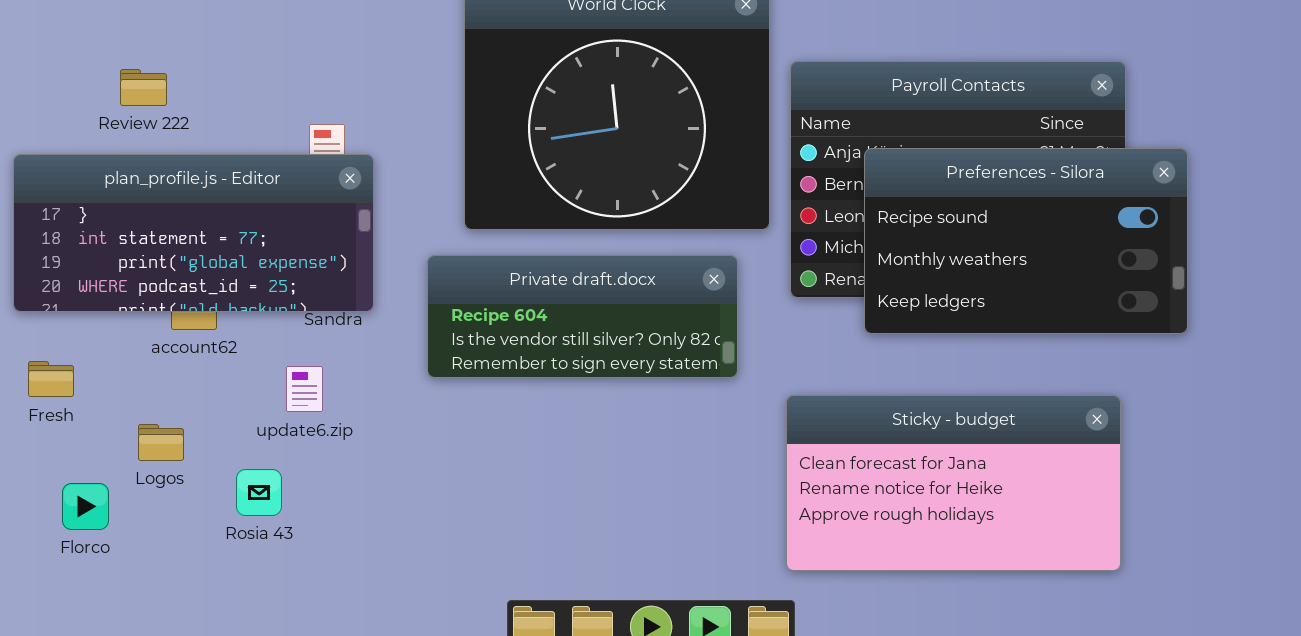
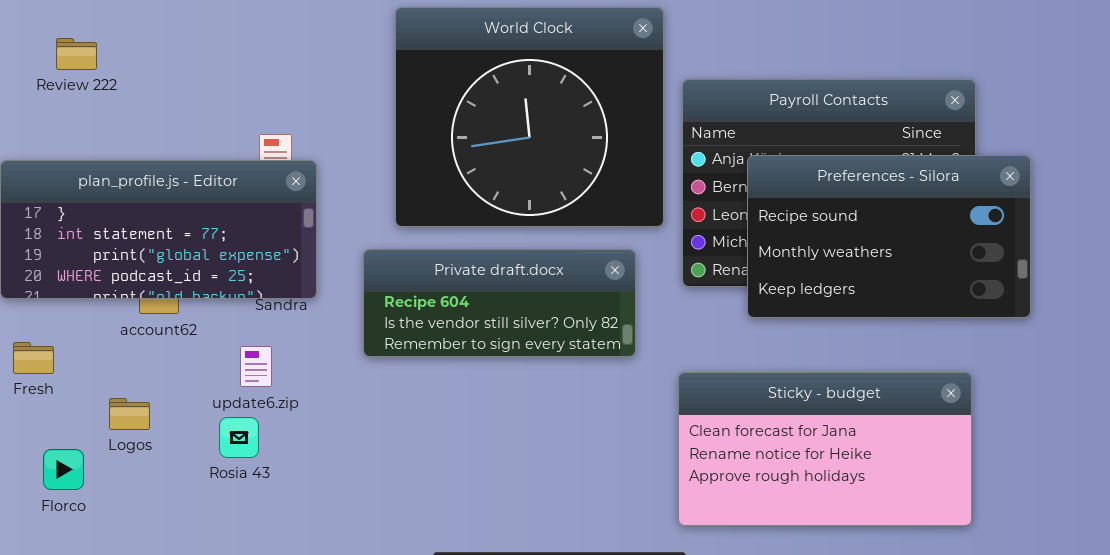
Review 222: [120,69,167,106] -> [56,38,97,70], moved
Rosia 43: [236,469,282,516] -> [219,417,259,458], moved

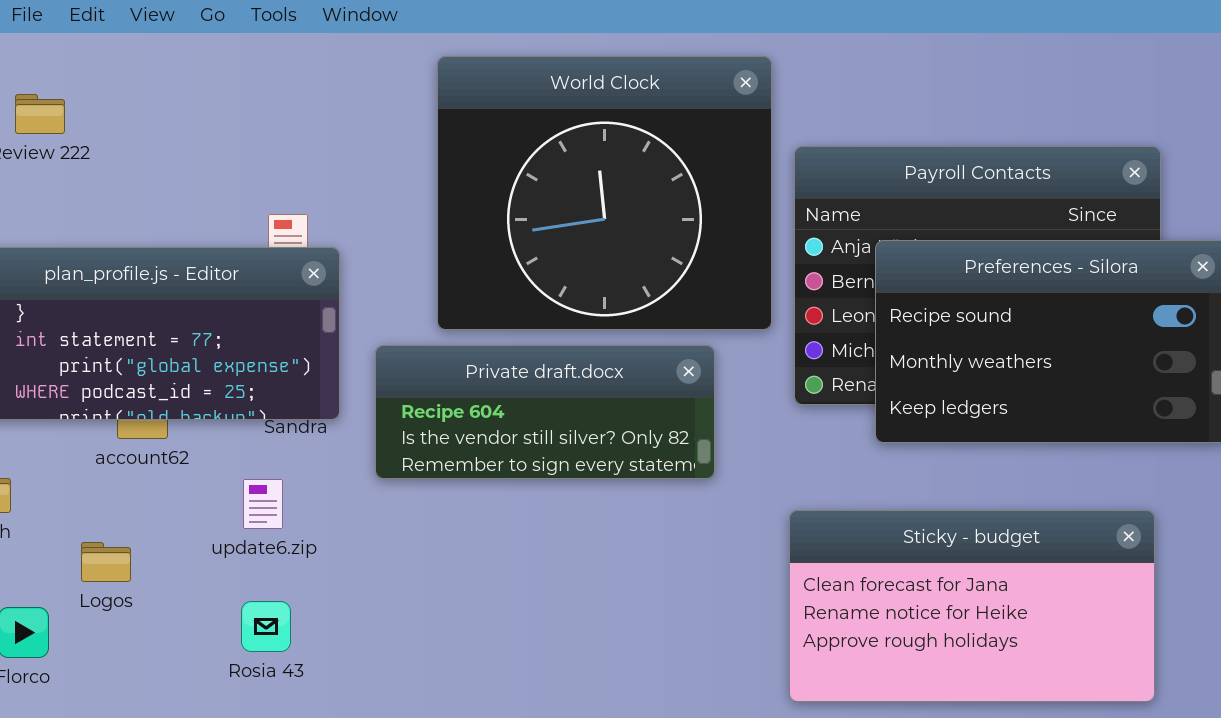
Private draft.docx: [363,249,636,357] -> [375,345,715,479], moved
Rosia 43: [219,417,259,458] -> [241,601,291,652], moved

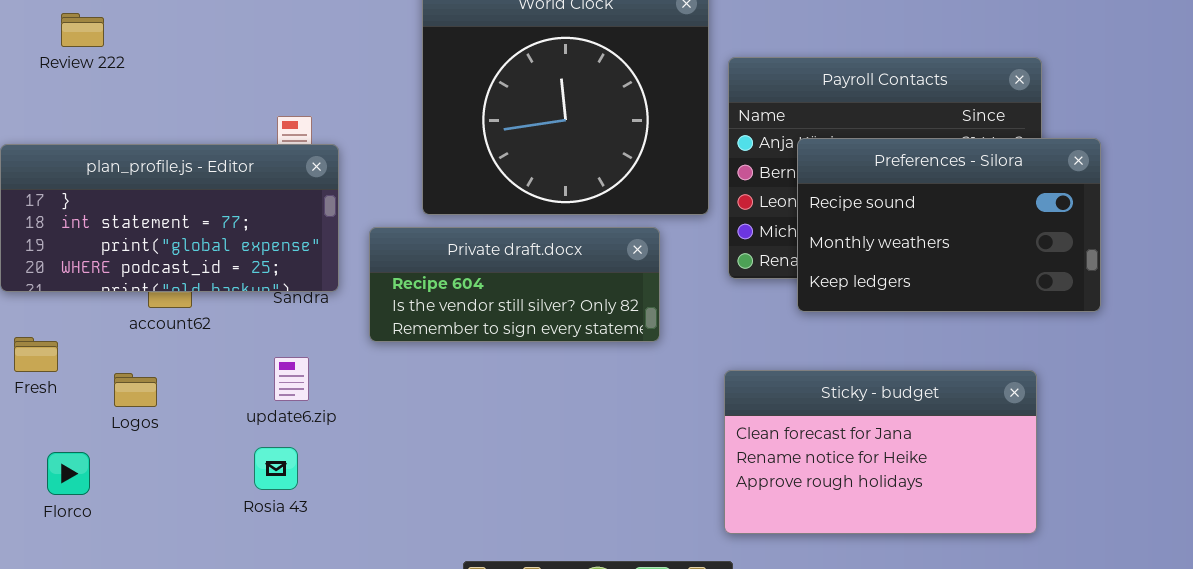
update6.zip: [243,479,283,529] -> [274,357,309,401], moved
Logos: [81,542,131,582] -> [114,373,157,407], moved

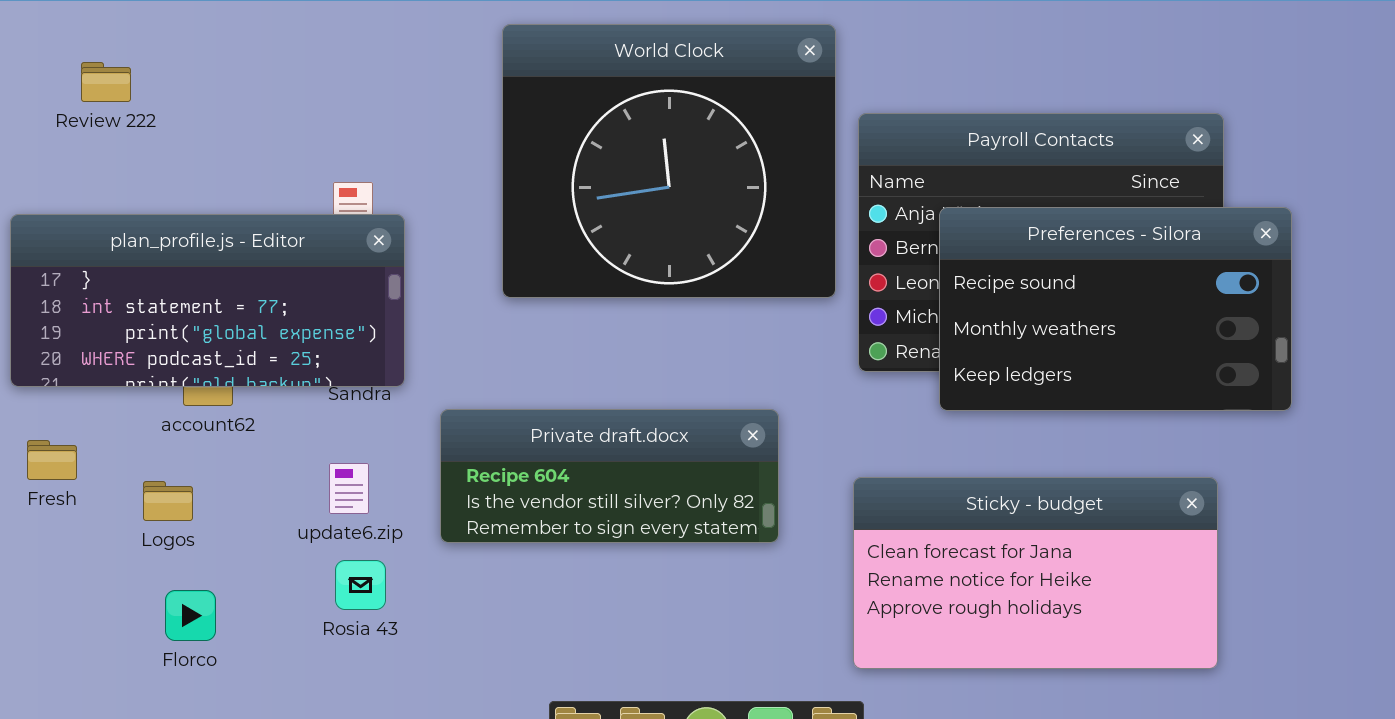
Private draft.docx: [369,227,660,342] -> [440,409,779,543], moved
Rosia 43: [254,447,298,490] -> [335,560,386,610], moved
Florco: [47,452,90,495] -> [165,590,216,641], moved

